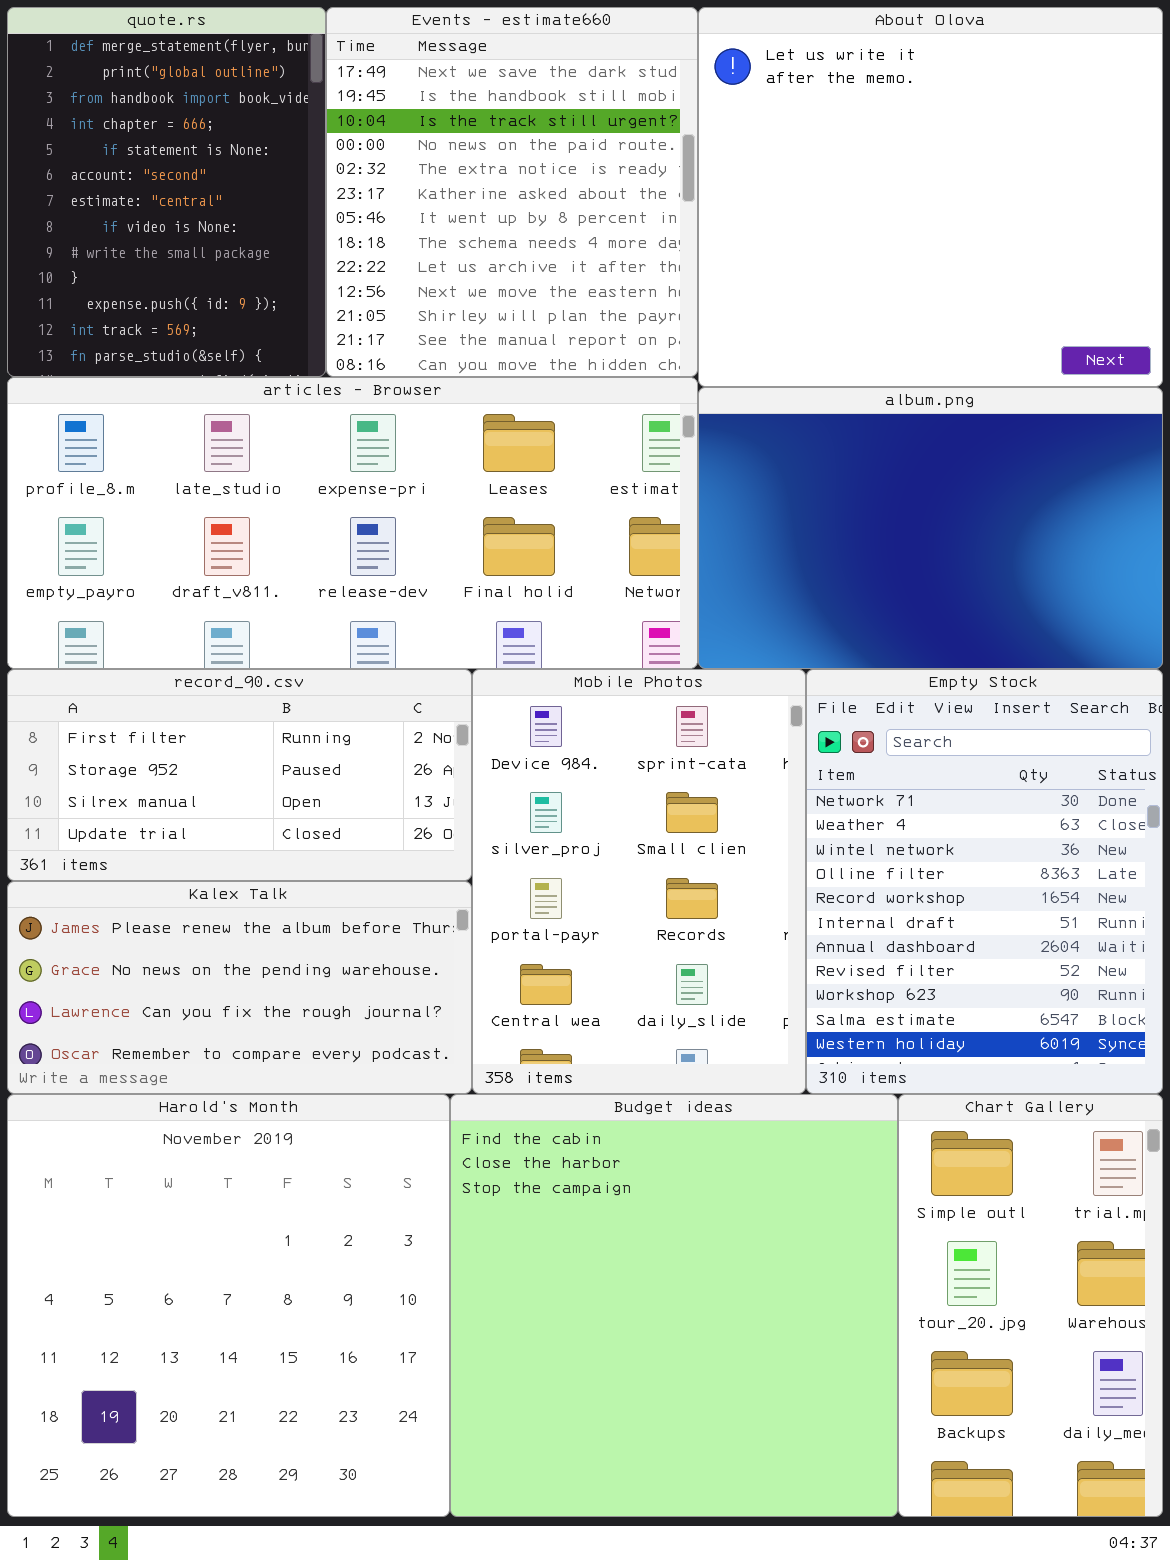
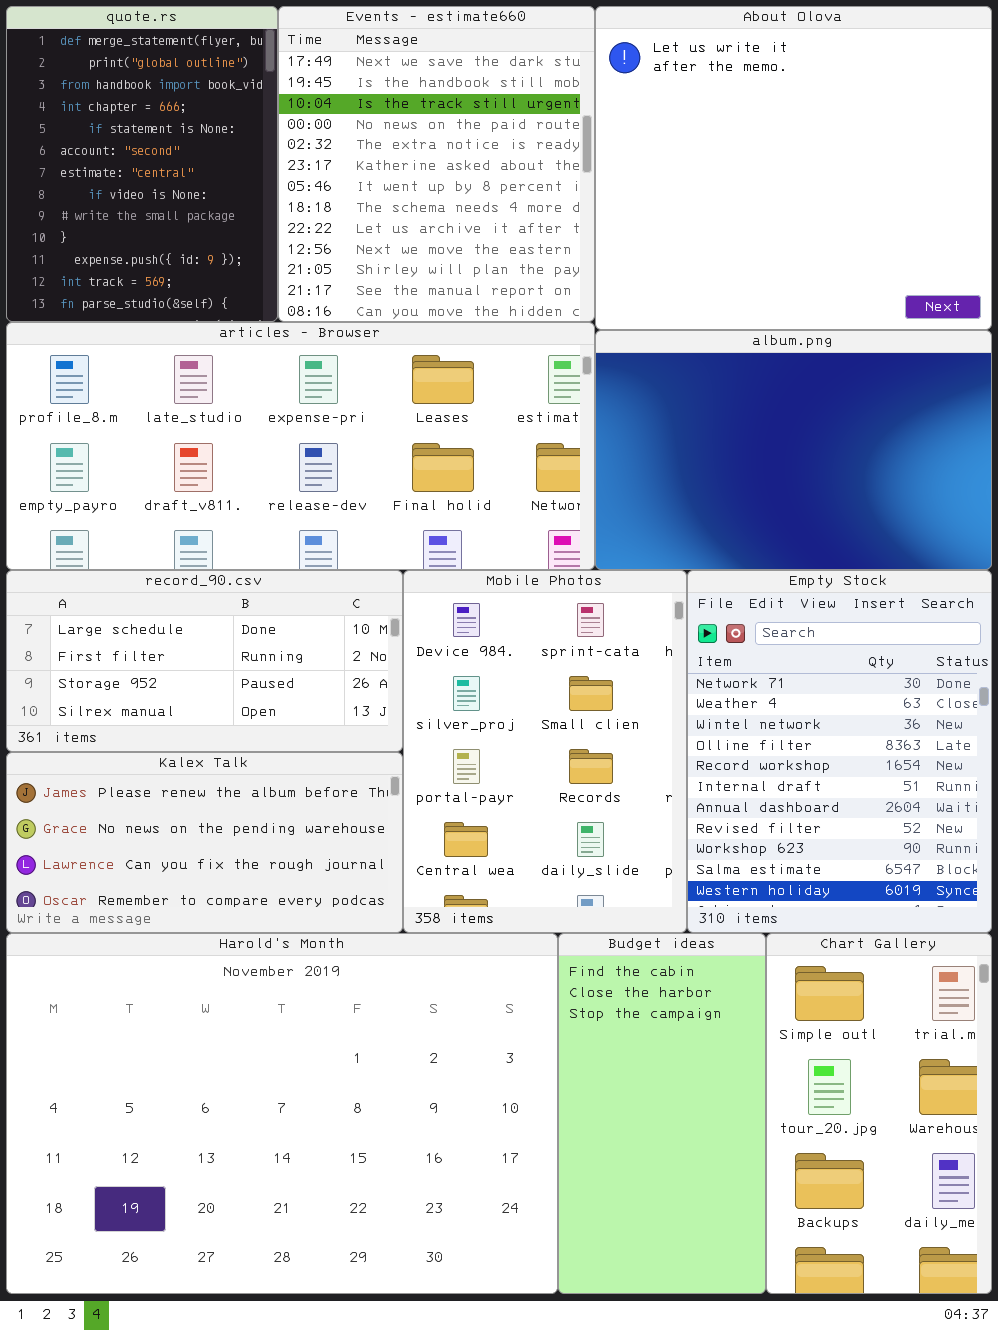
record_90.csv: [7,669,472,881] -> [6,570,403,752], scrolled up 1 row
Harold's Month: [7,1094,450,1517] -> [6,933,558,1294], resized
Budget ideas: [450,1094,898,1517] -> [558,933,766,1294], resized

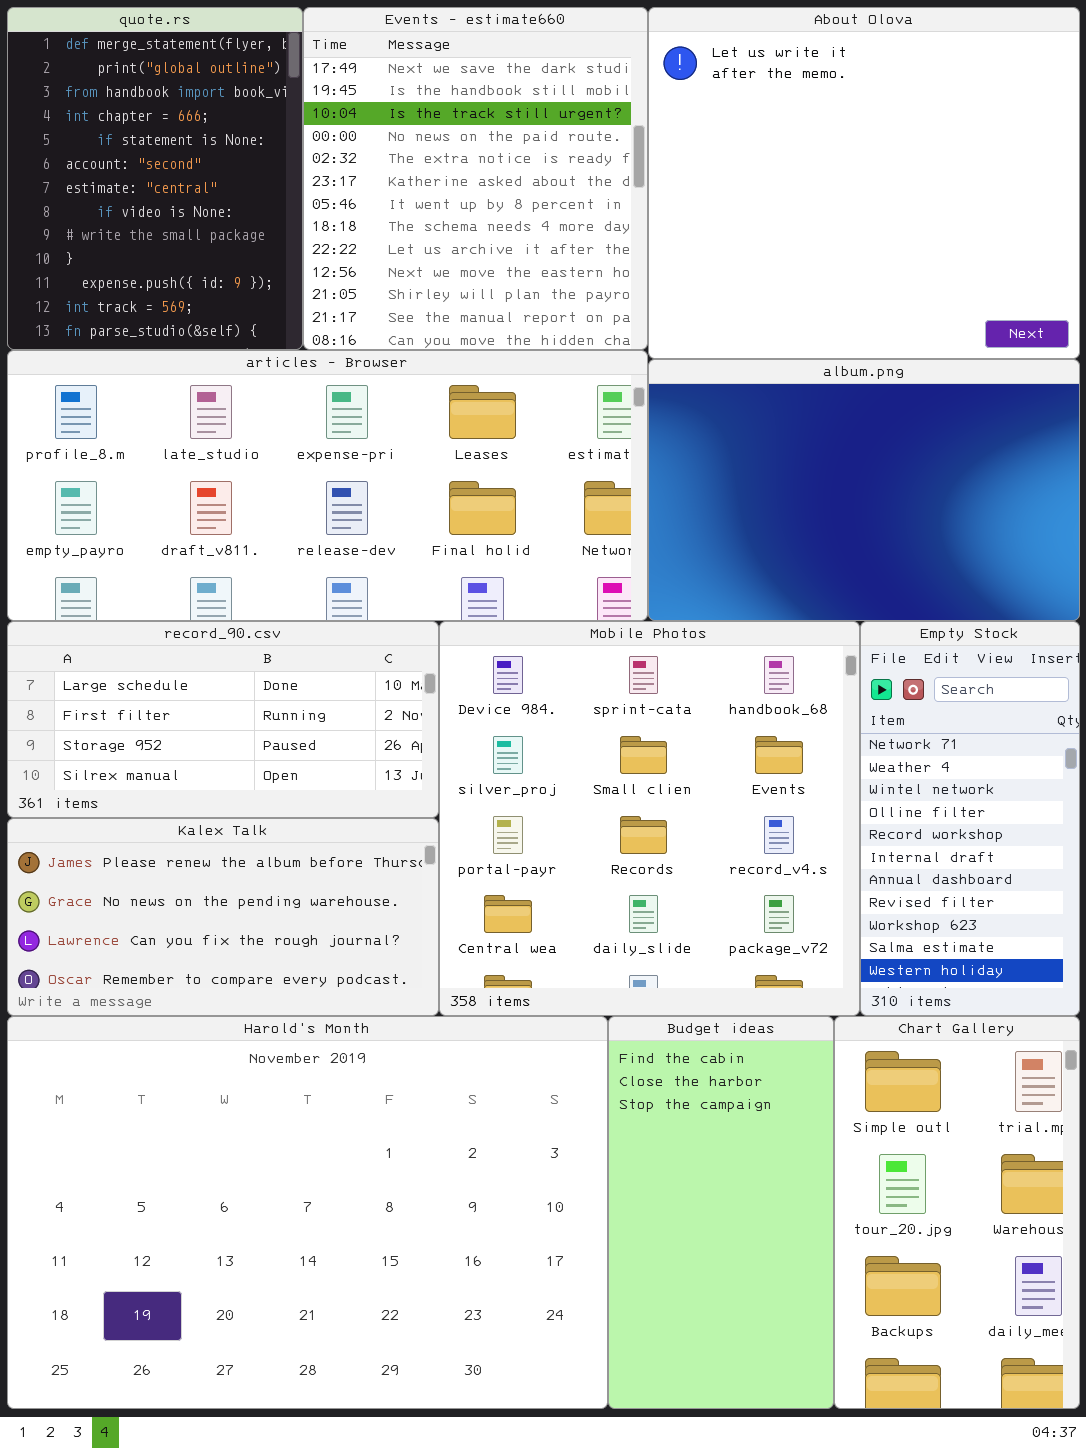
Mobile Photos: [403,570,687,933] -> [439,621,860,1016], resized
Empty Stock: [687,570,992,933] -> [860,621,1080,1016], resized

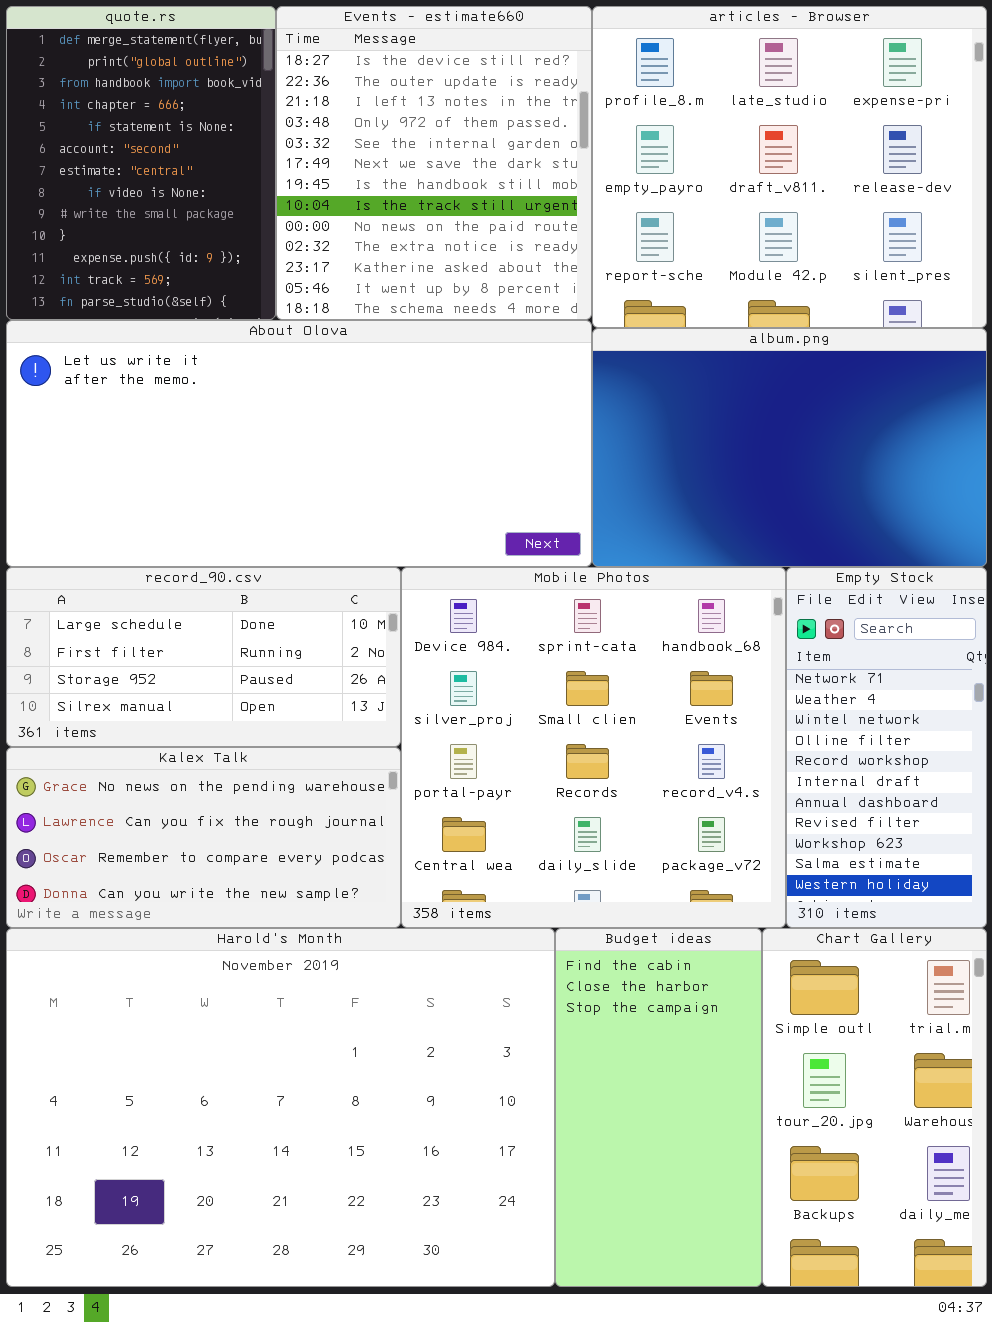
Events - estimate660: [303,7,648,350] -> [276,6,592,320], scrolled up 5 rows
About Olova: [648,7,1080,359] -> [6,320,592,567], moved, resized
articles - Browser: [7,350,648,621] -> [592,6,987,328], moved, resized
Kalex Talk: [7,818,439,1016] -> [6,747,401,928], scrolled down 1 row

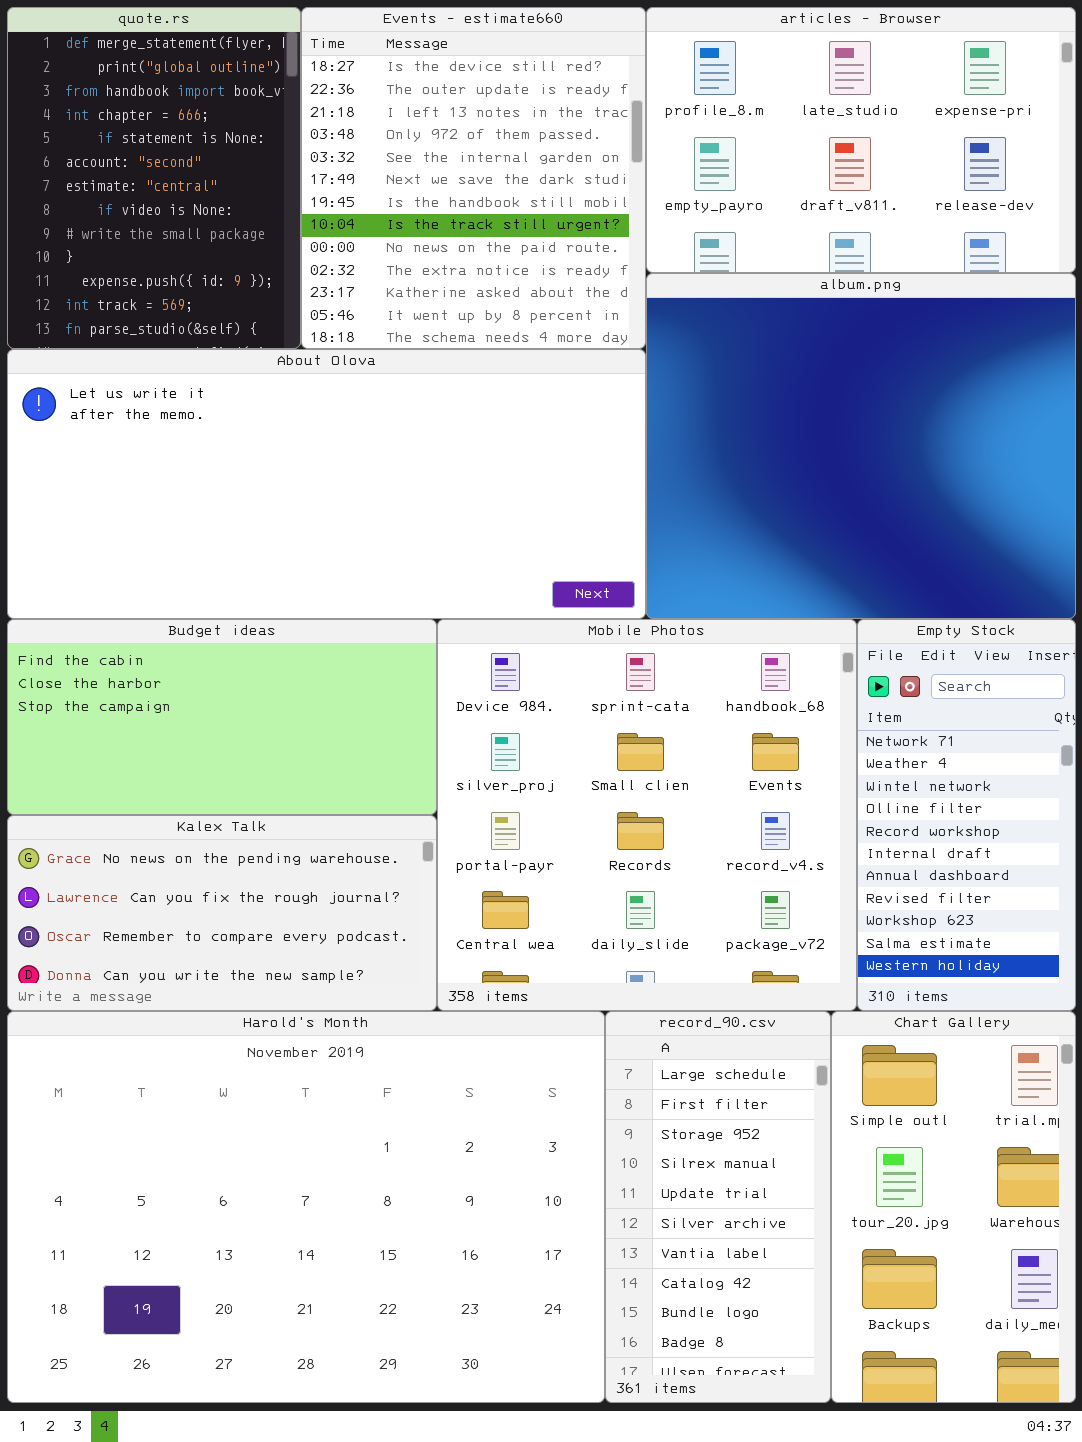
articles - Browser: [592,6,987,328] -> [646,7,1076,273], resized
album.png: [592,328,987,567] -> [646,273,1076,619], resized
record_90.csv: [6,567,401,747] -> [605,1011,831,1403], moved, resized
Budget ideas: [555,928,762,1287] -> [7,619,437,815], moved, resized

